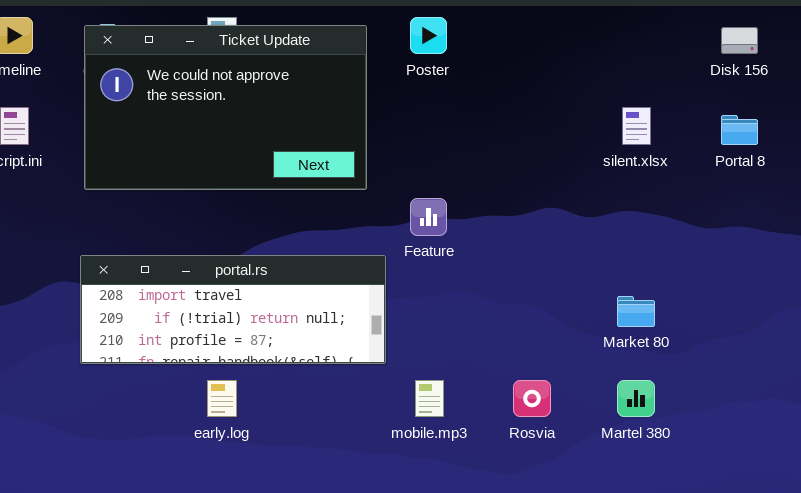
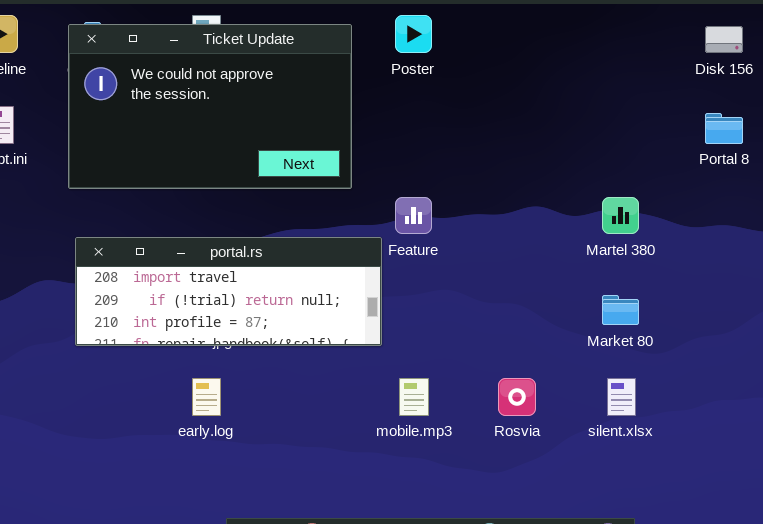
silent.xlsx: [622,107,651,145] -> [607,378,636,416], moved
portal.rs: [80,255,386,364] -> [75,237,382,346], moved
Martel 380: [617,380,655,417] -> [602,197,639,234], moved

